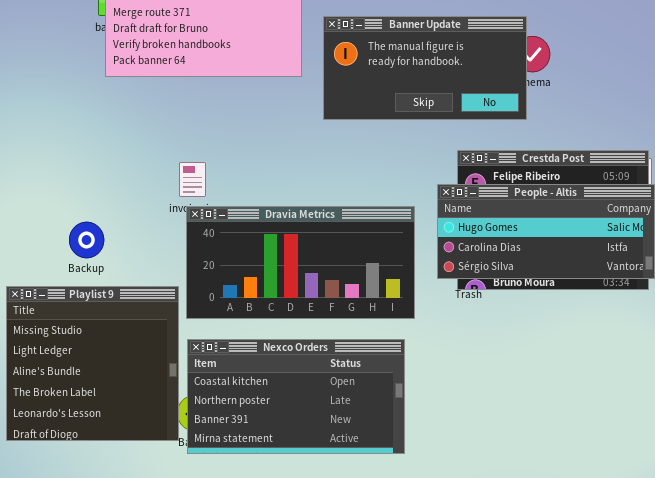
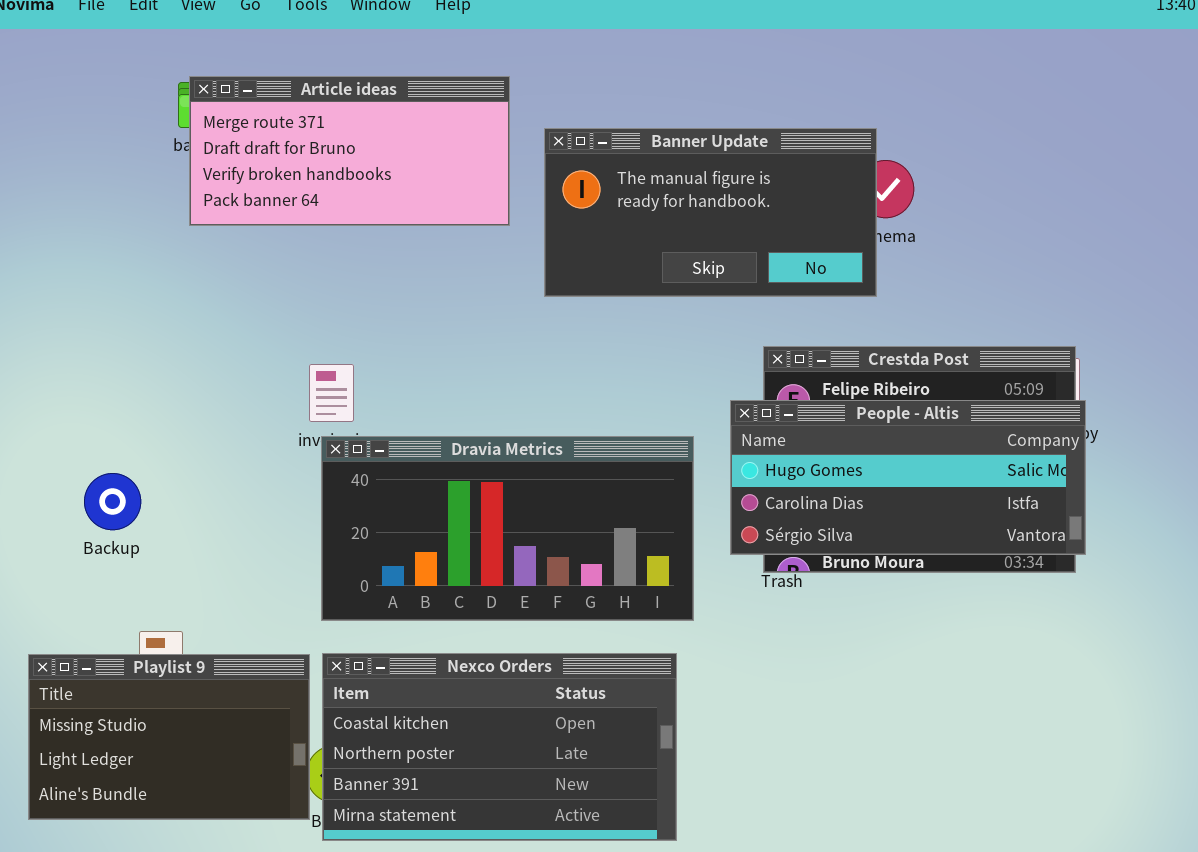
Backup: [69,222,104,258] -> [84,473,141,530], moved
Playlist 9: [6,286,179,441] -> [28,654,310,820], resized

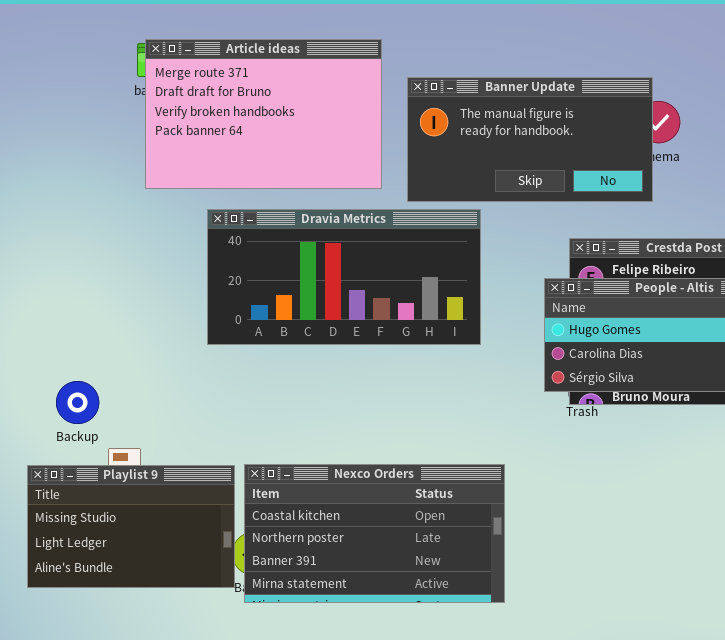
Article ideas: [189,76,510,226] -> [145,39,382,189], resized
Dravia Metrics: [321,436,694,621] -> [207,209,481,345], moved
Backup: [84,473,141,530] -> [56,381,99,424], moved

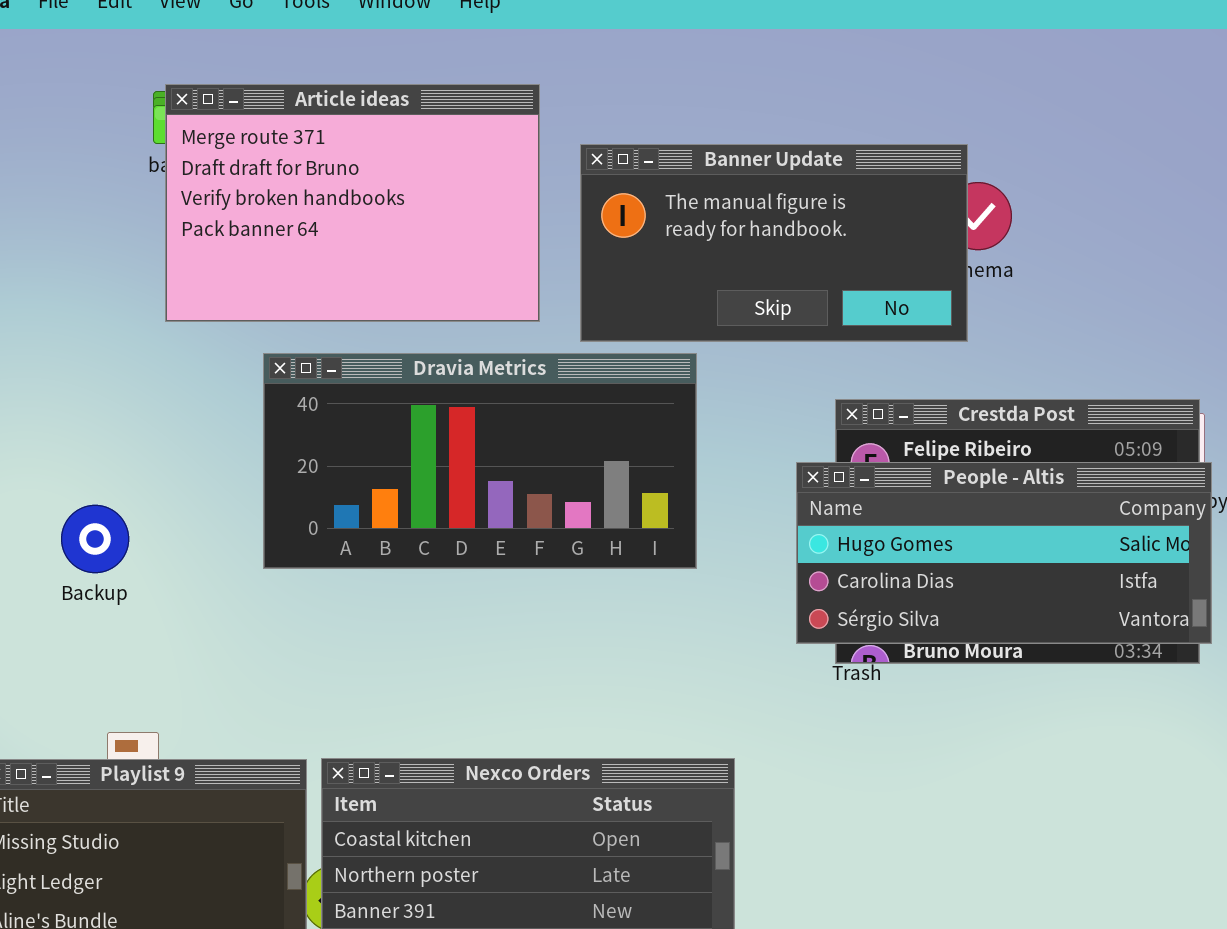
Backup: [56,381,99,424] -> [61,505,129,573], moved

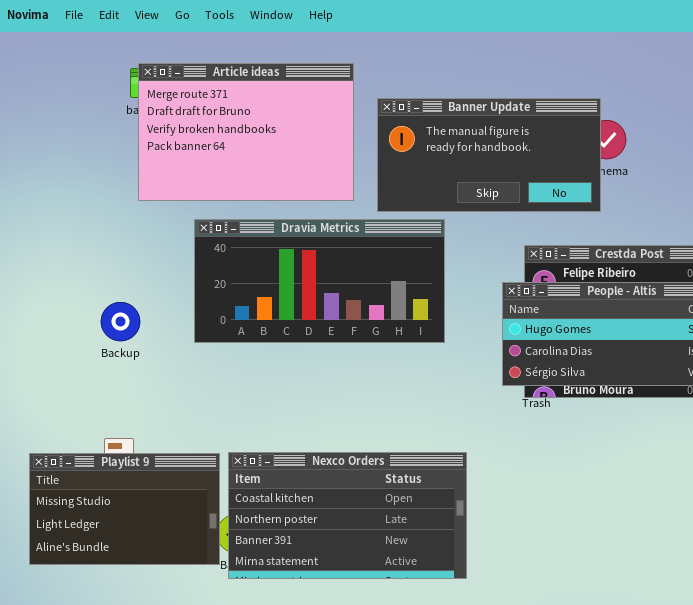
Backup: [61,505,129,573] -> [101,302,140,341], moved

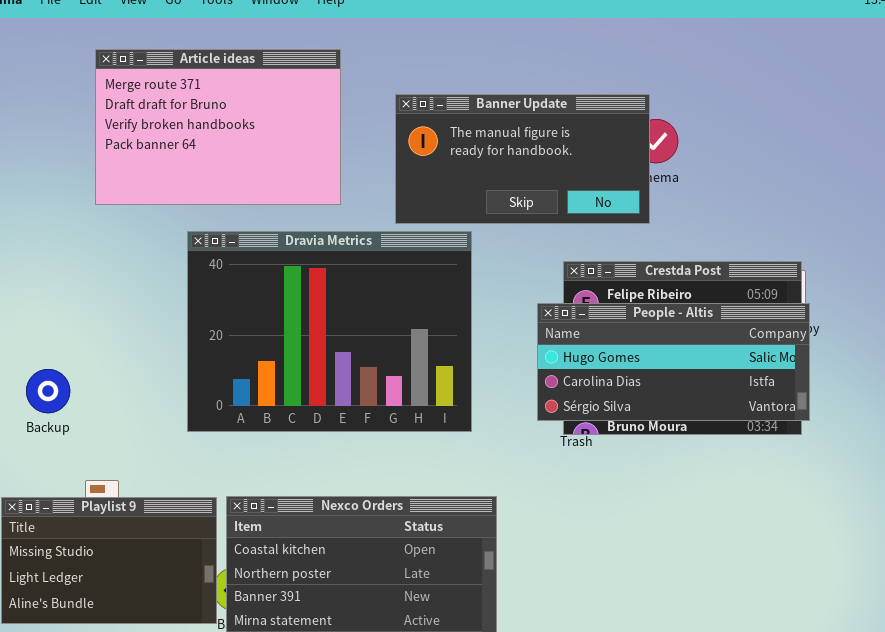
Article ideas: [138,63,354,201] -> [95,49,341,205], moved
Dravia Metrics: [194,219,445,343] -> [187,231,472,432], resized
Backup: [101,302,140,341] -> [26,369,70,413], moved

